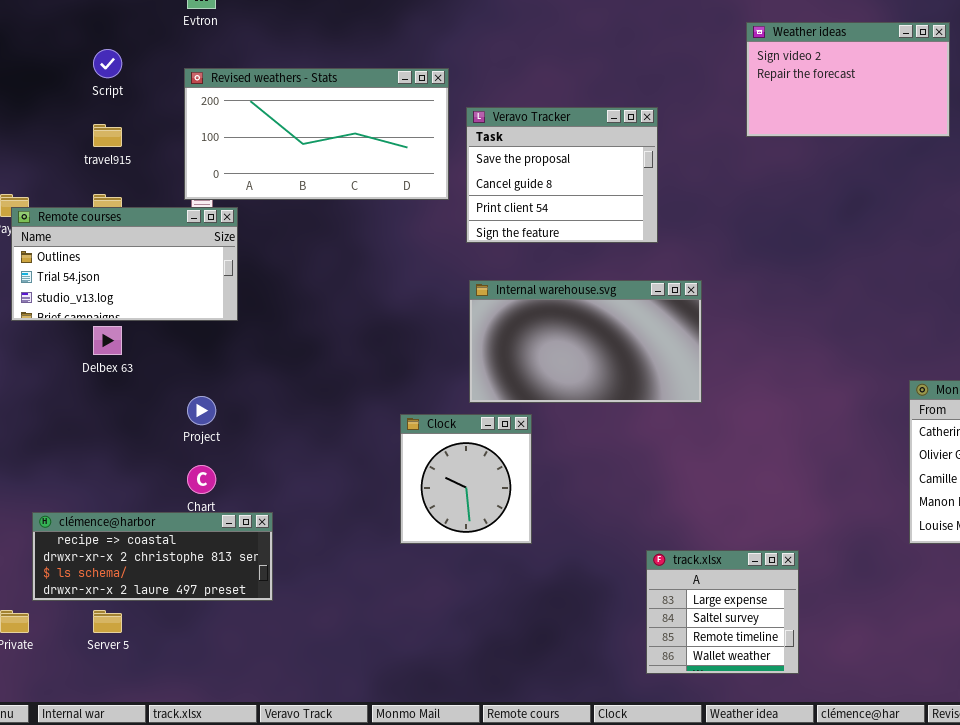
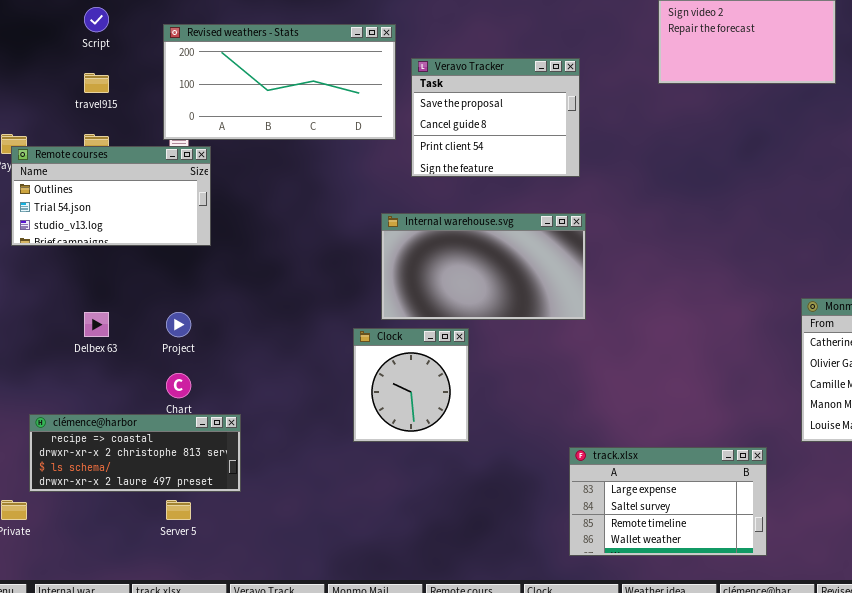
Internal warehouse.svg: [469,280,702,403] -> [381,213,586,320], moved
Delbex 63: [93,326,122,355] -> [84,312,109,337], moved
track.xlsx: [646,550,799,674] -> [569,447,767,556], resized
Server 5: [93,610,122,633] -> [166,500,191,520], moved

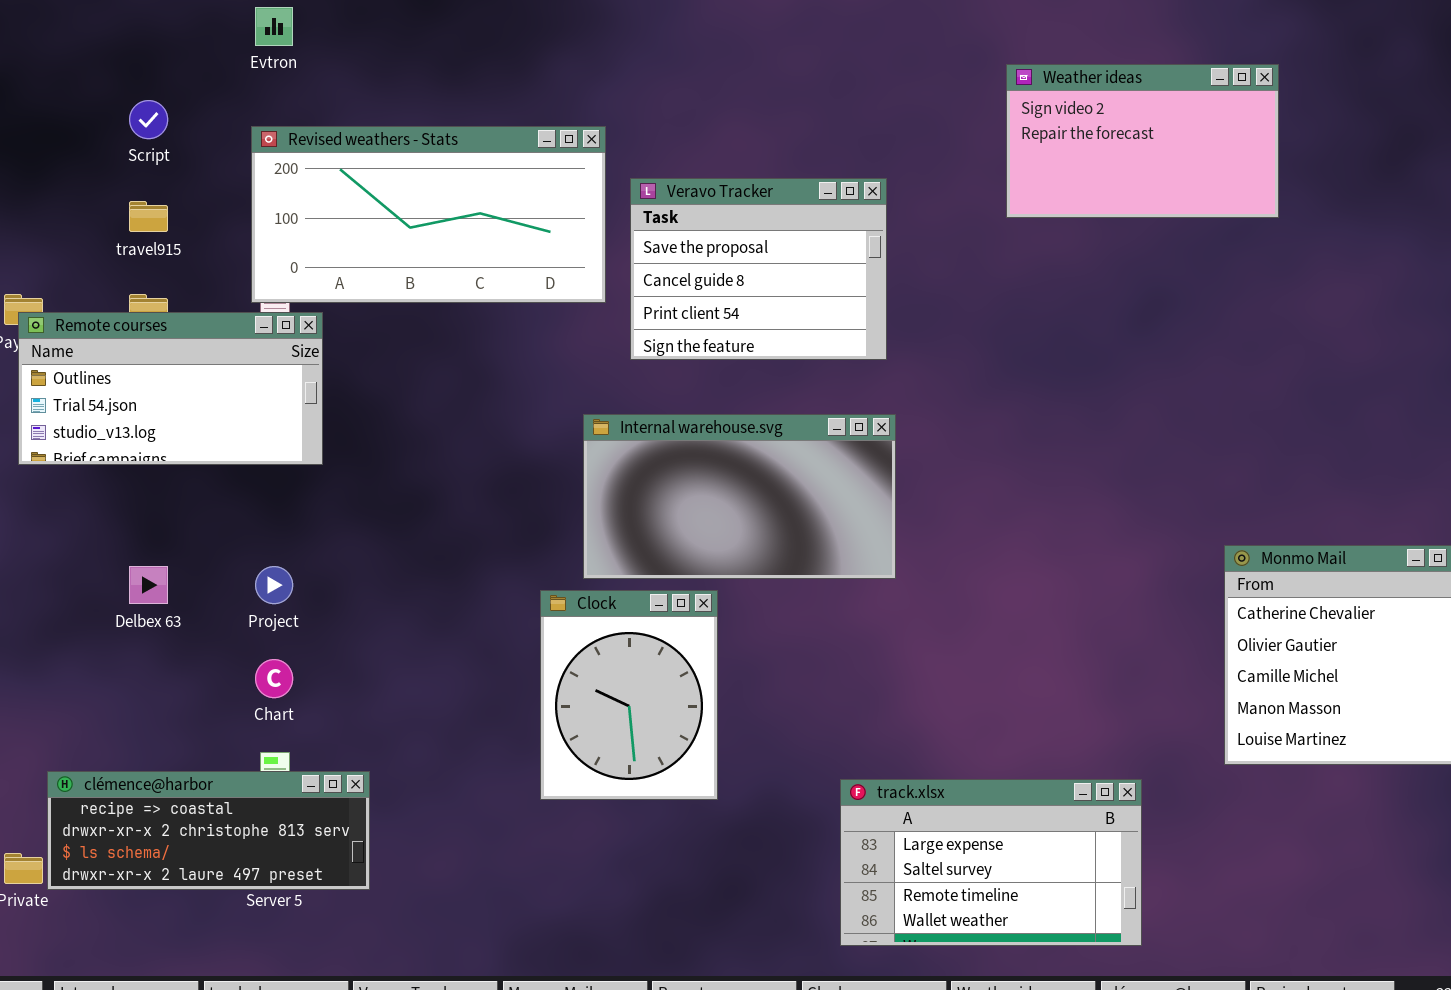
Clock: [353,328,469,442] -> [540,590,718,800], resized
clémence@harbor: [29,414,241,492] -> [47,771,370,890], moved
track.xlsx: [569,447,767,556] -> [840,779,1142,946], moved

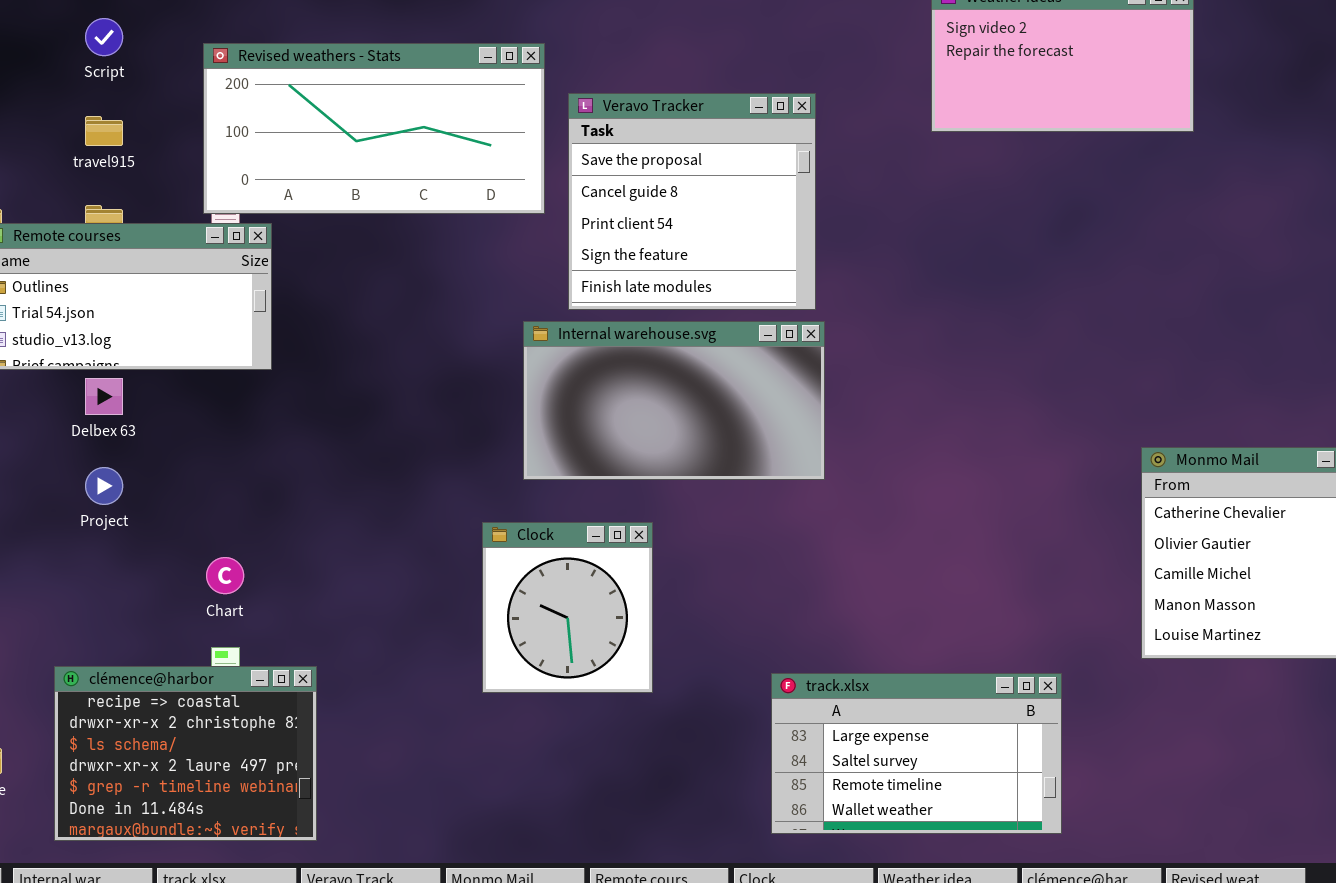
Veravo Tracker: [630,178,887,360] -> [568,93,816,310], resized
Delbex 63: [129,566,168,604] -> [85,378,123,415], moved
Project: [255,566,293,604] -> [85,467,123,505], moved
Clock: [540,590,718,800] -> [482,522,653,693], resized
clémence@harbor: [47,771,370,890] -> [54,666,317,841], resized

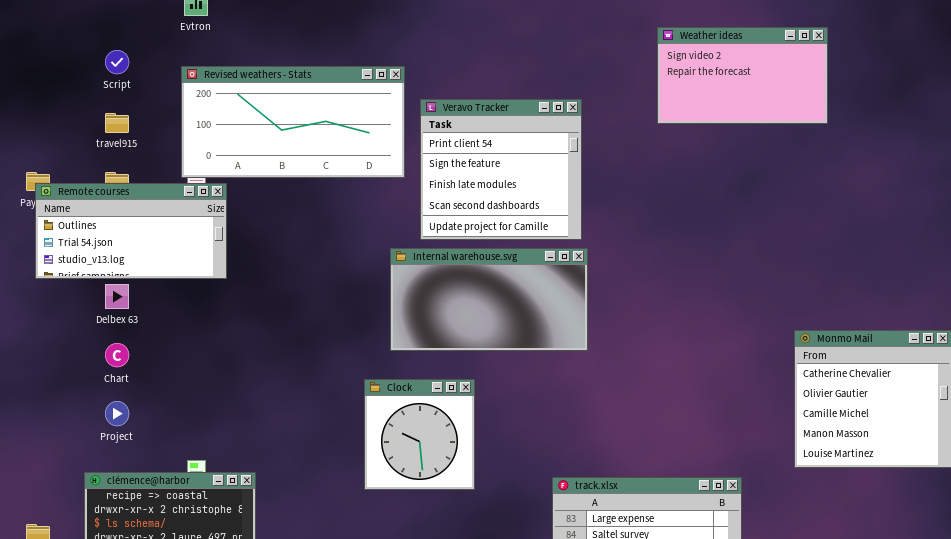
Veravo Tracker: [568,93,816,310] -> [420,99,582,240], scrolled down 2 rows
Project: [85,467,123,505] -> [105,401,129,426], moved
Chart: [206,557,244,594] -> [105,343,129,367], moved

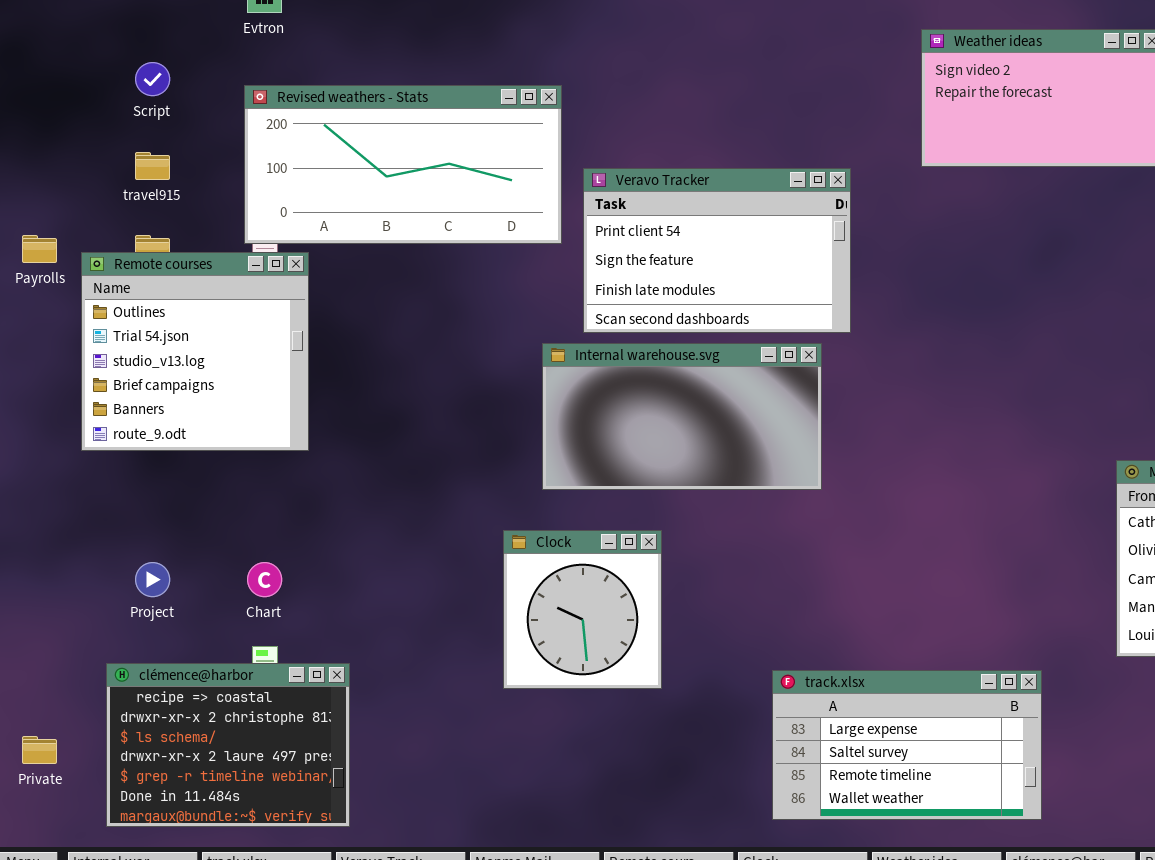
Veravo Tracker: [420,99,582,240] -> [583,168,851,333], resized
Remote courses: [35,183,227,279] -> [81,252,309,451], resized
Chart: [105,343,129,367] -> [247,562,282,597], moved

